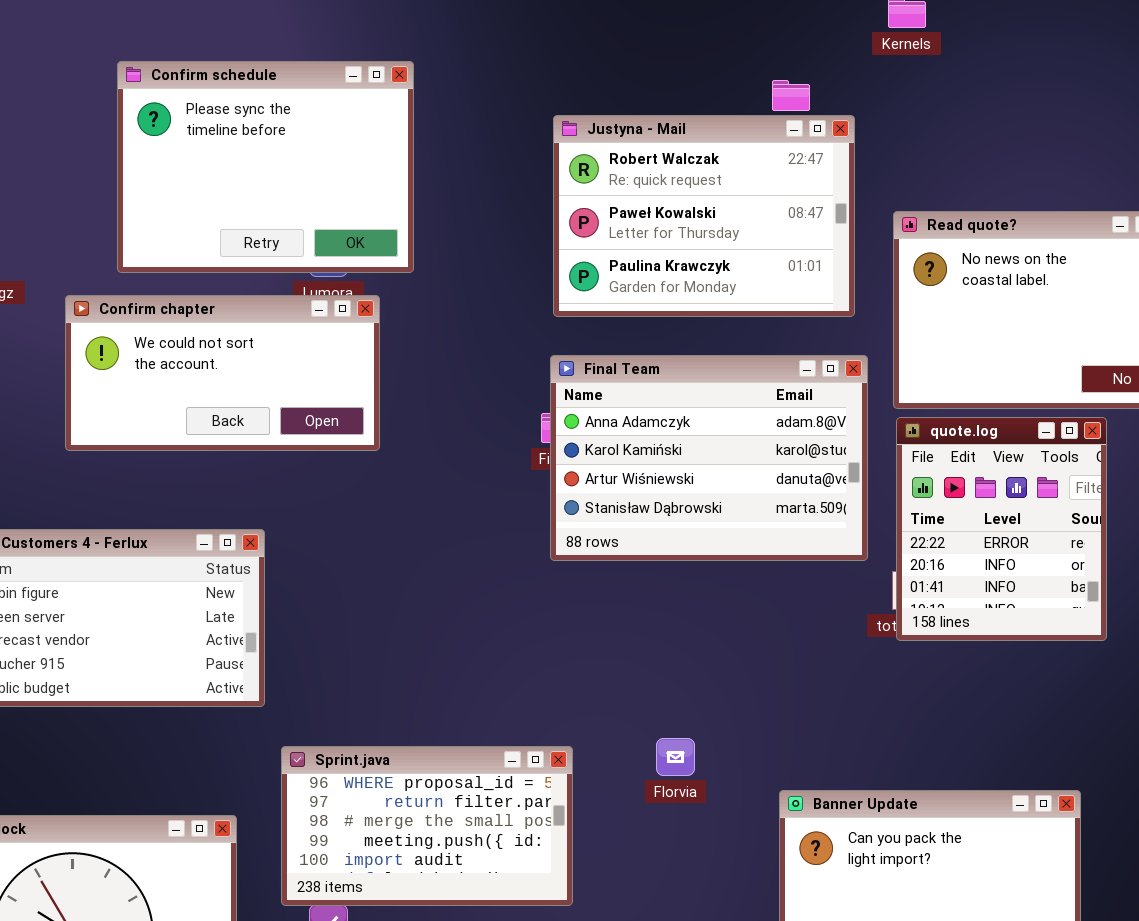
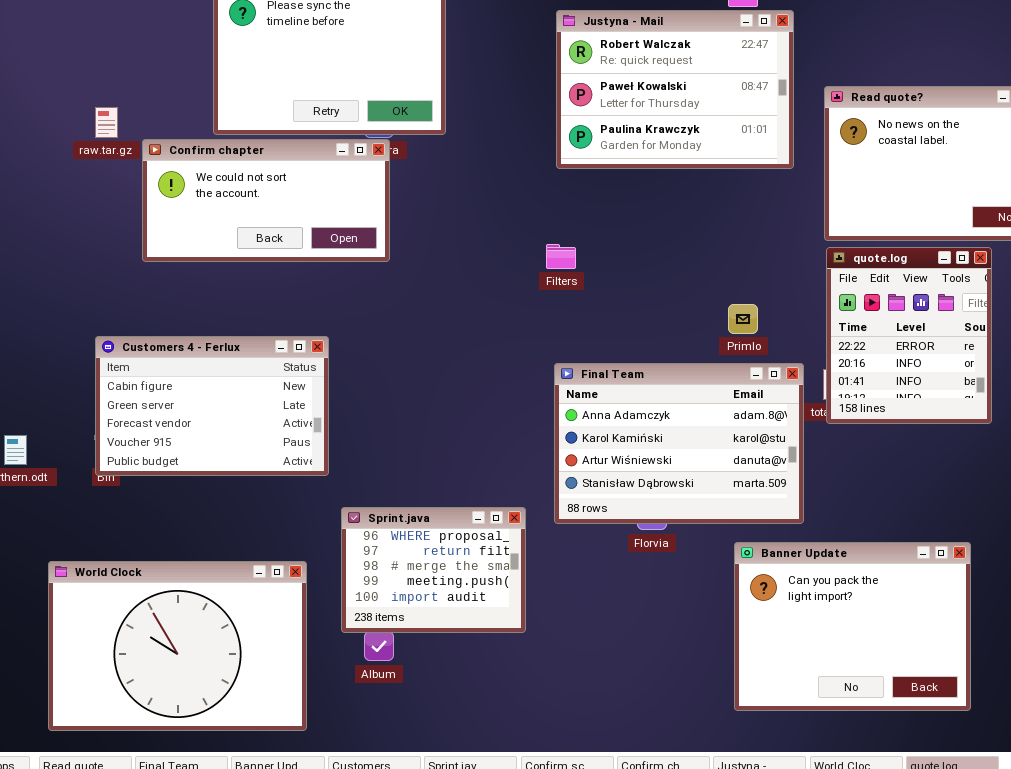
Confirm chapter: [65,295,380,451] -> [142,139,390,262], moved
Final Team: [550,355,868,561] -> [554,363,804,524], moved
Sprint.java: [281,746,573,906] -> [341,507,526,633], resized

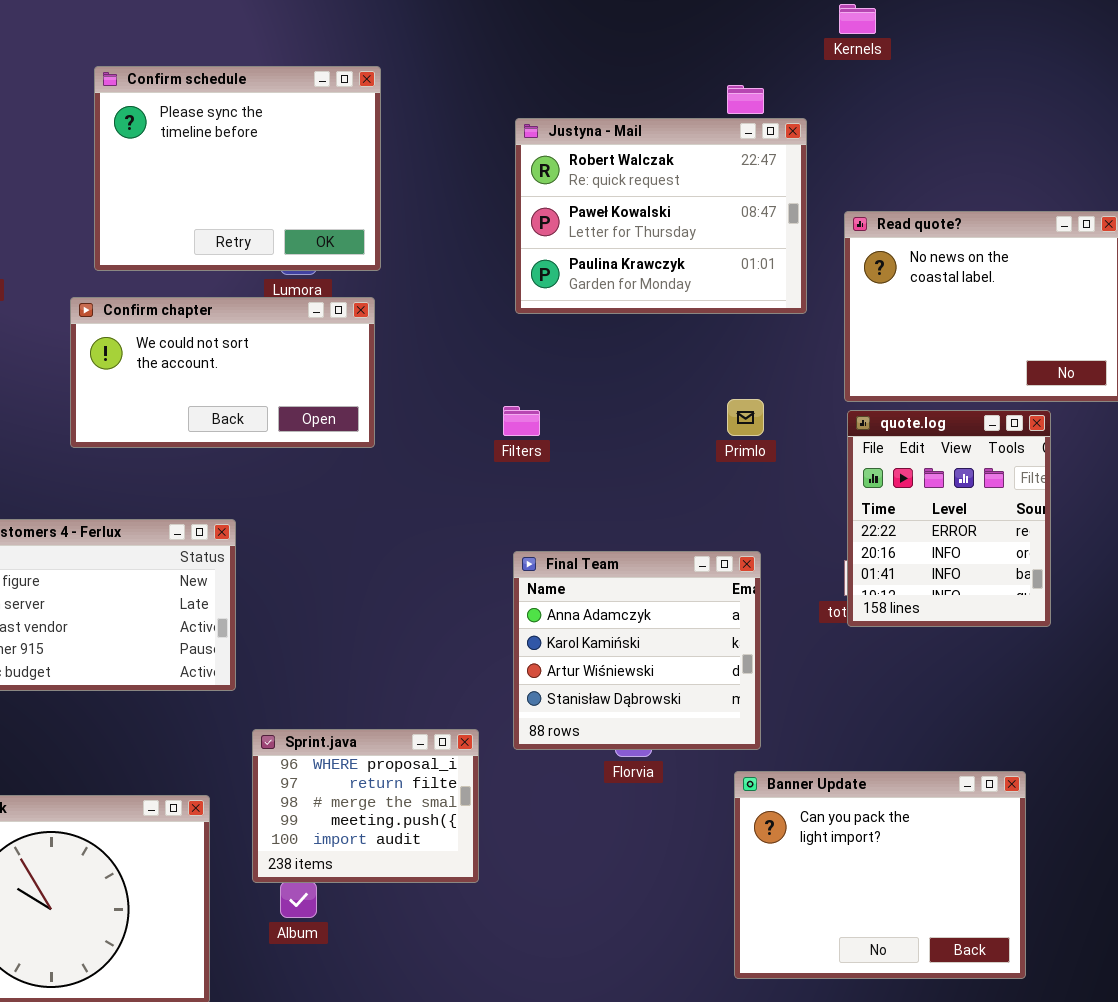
Confirm chapter: [142,139,390,262] -> [70,297,375,448], moved
Primlo: [728,304,758,334] -> [727,399,764,436], moved
Final Team: [554,363,804,524] -> [513,551,761,750], resized

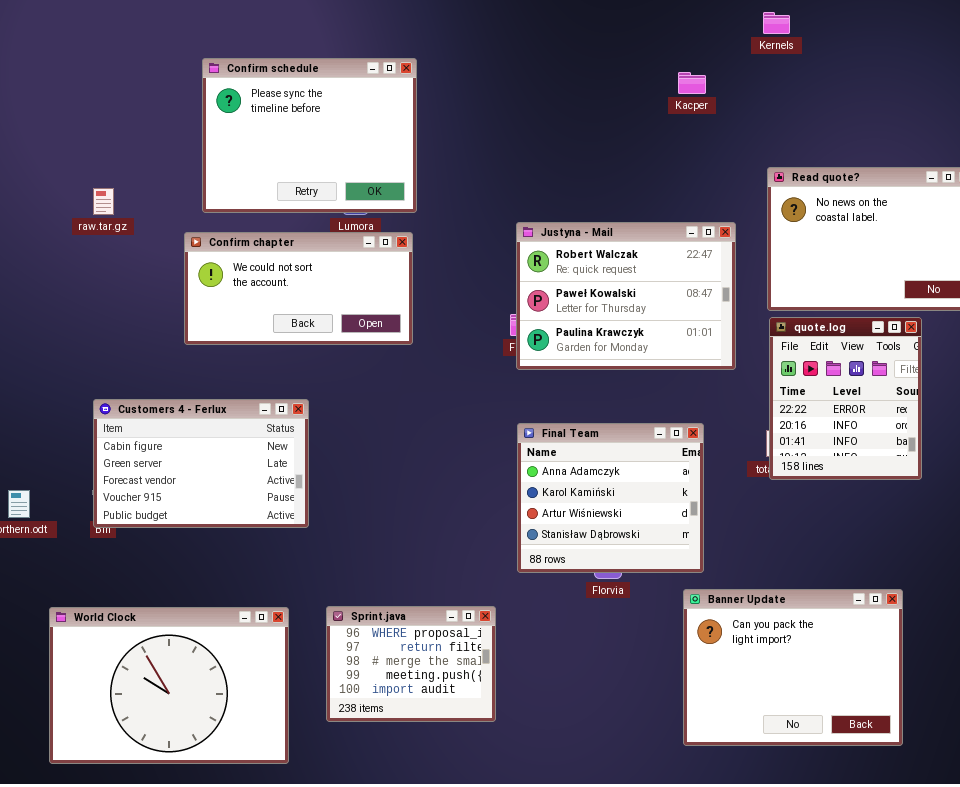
Justyna - Mail: [515,118,807,314] -> [516,222,736,370], moved
Sprint.java: [252,729,479,883] -> [326,606,496,722], moved

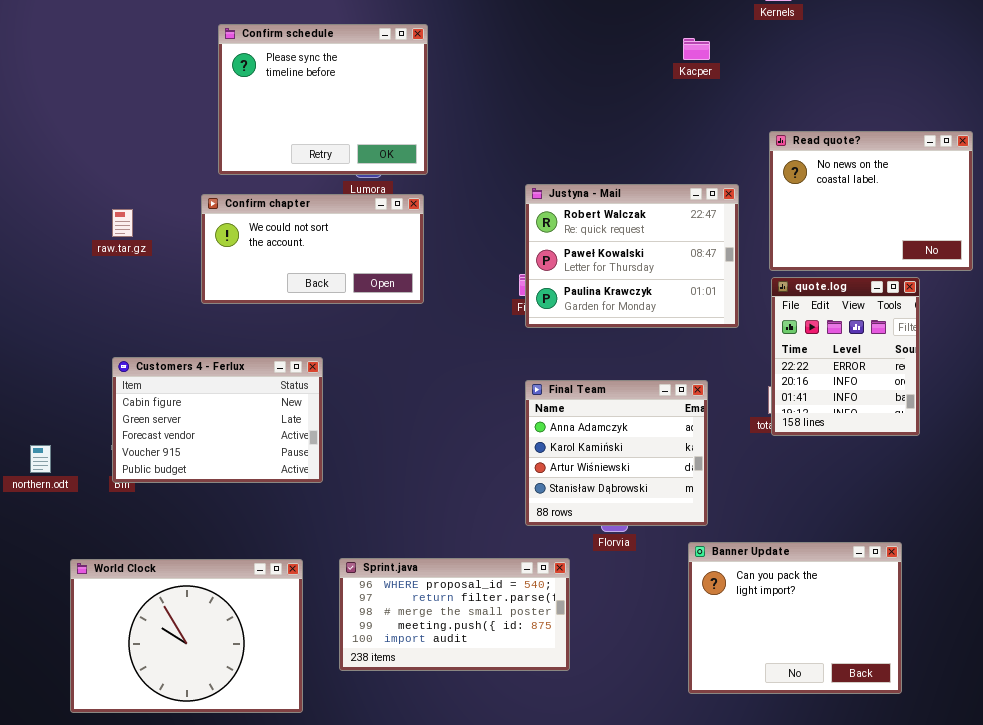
raw.tar.gz: [93,188,114,215] -> [112,209,133,237], moved
Sprint.java: [326,606,496,722] -> [339,558,570,671], resized

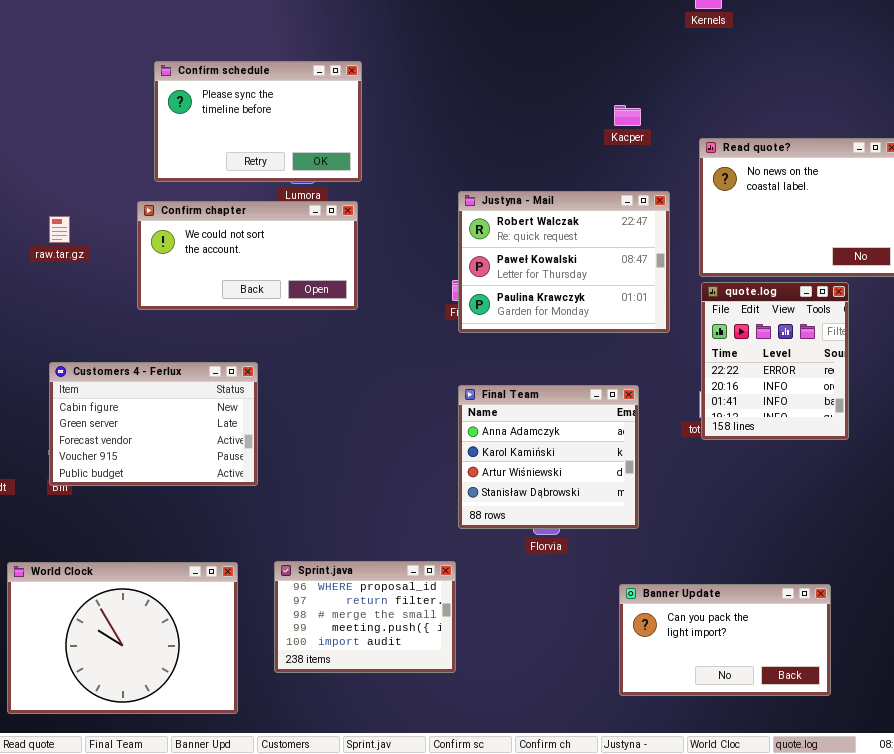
Confirm schedule: [218,24,428,175] -> [154,61,362,182], resized
Kacper: [683,38,710,60] -> [614,105,641,126], moved
Banner Update: [688,542,902,694] -> [619,584,831,696], resized
Sprint.java: [339,558,570,671] -> [274,561,456,673], resized

